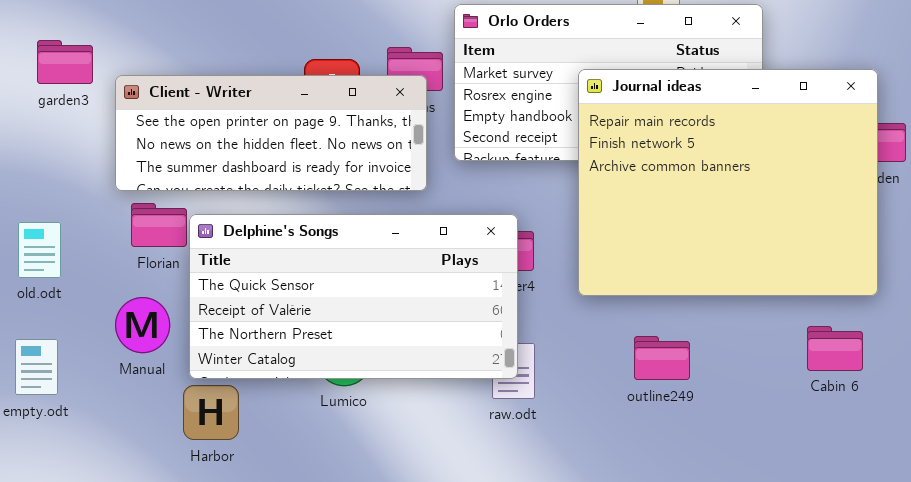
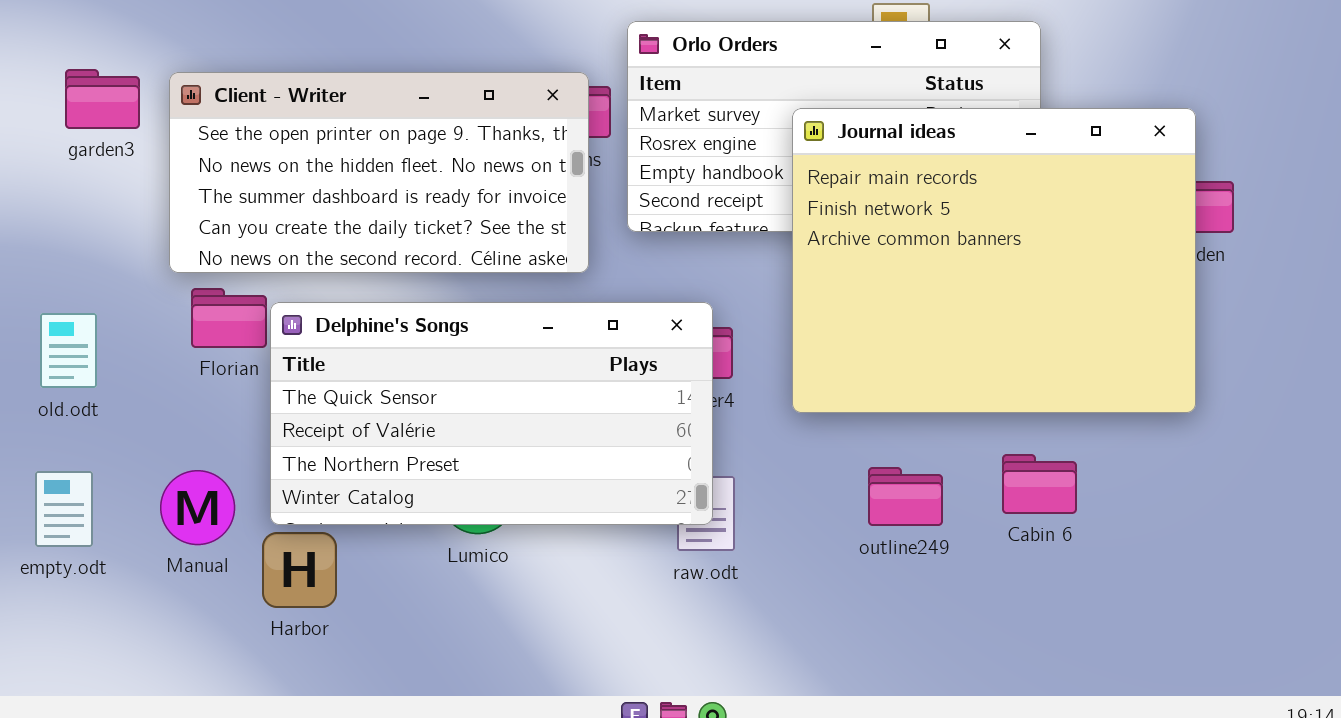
Client - Writer: [115,75,427,191] -> [169,72,589,273], resized
Manual: [115,297,170,353] -> [160,470,235,545], moved
Cabin 6: [807,326,863,371] -> [1002,454,1077,514], moved

